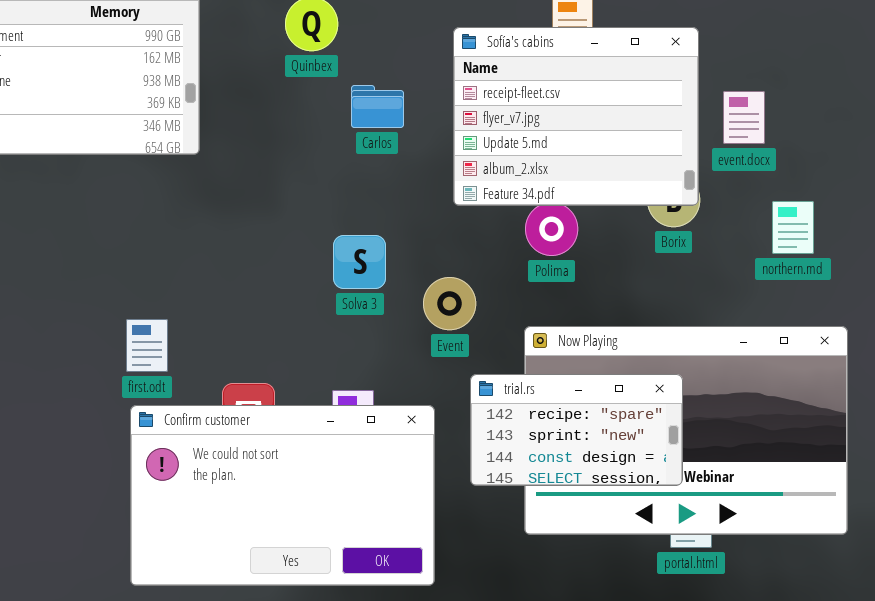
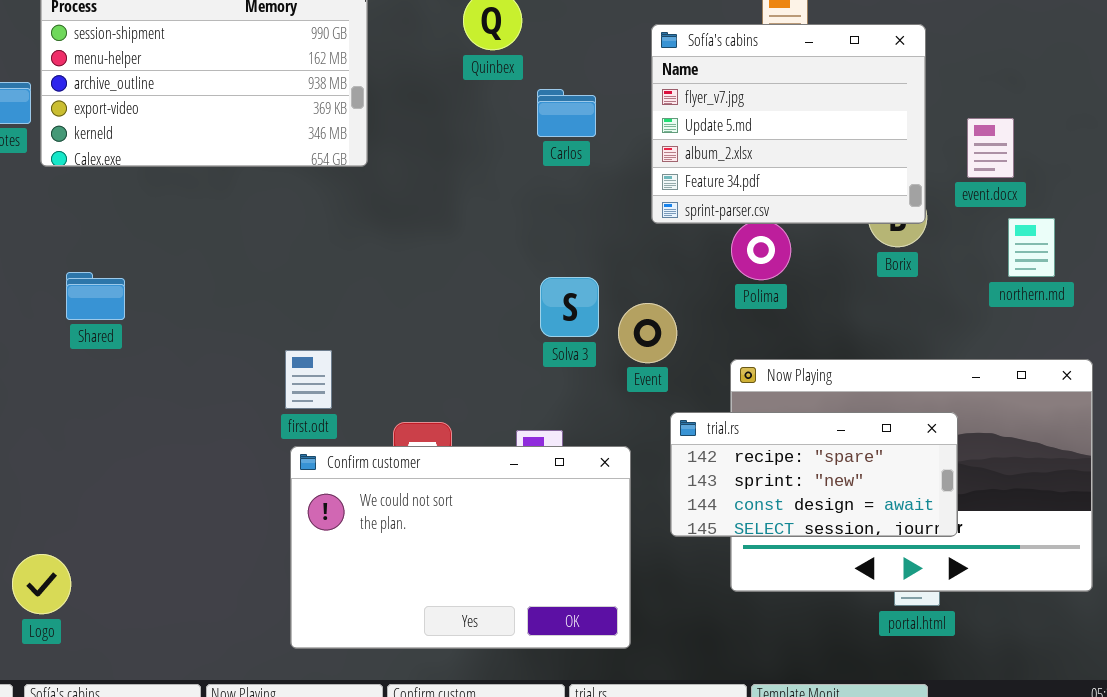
Sofía's cabins: [453,27,699,206] -> [651,24,926,224], scrolled down 1 row
event.docx: [723,91,765,144] -> [967,118,1014,178], moved
Solva 3: [333,235,386,289] -> [540,277,599,337], moved
trial.rs: [470,374,683,486] -> [670,412,958,537], resized

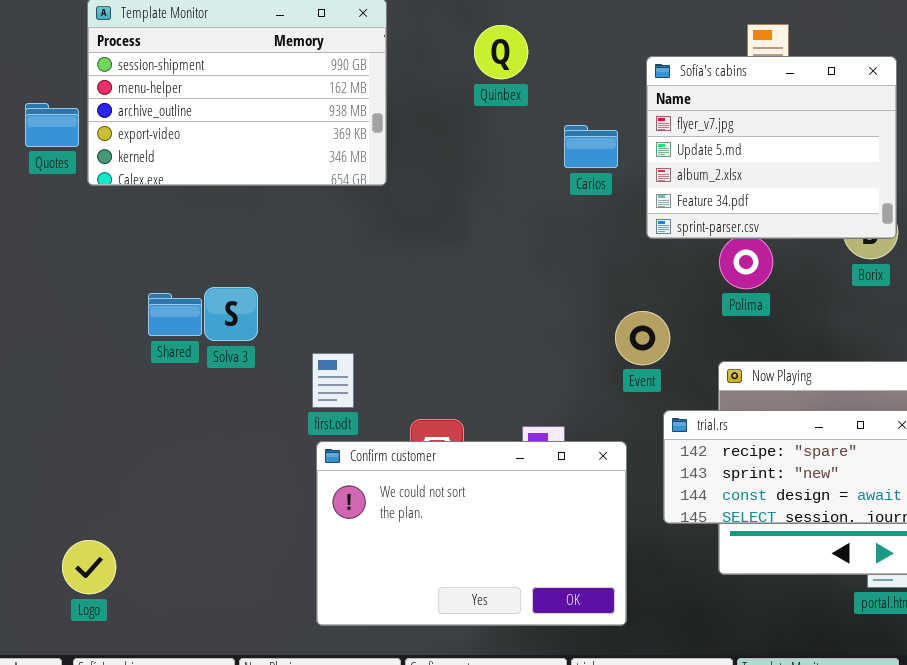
Carlos: [537,89,596,137] -> [564,125,618,168], moved
Shared: [66,272,125,320] -> [148,293,202,336], moved
Solva 3: [540,277,599,337] -> [204,287,258,341], moved

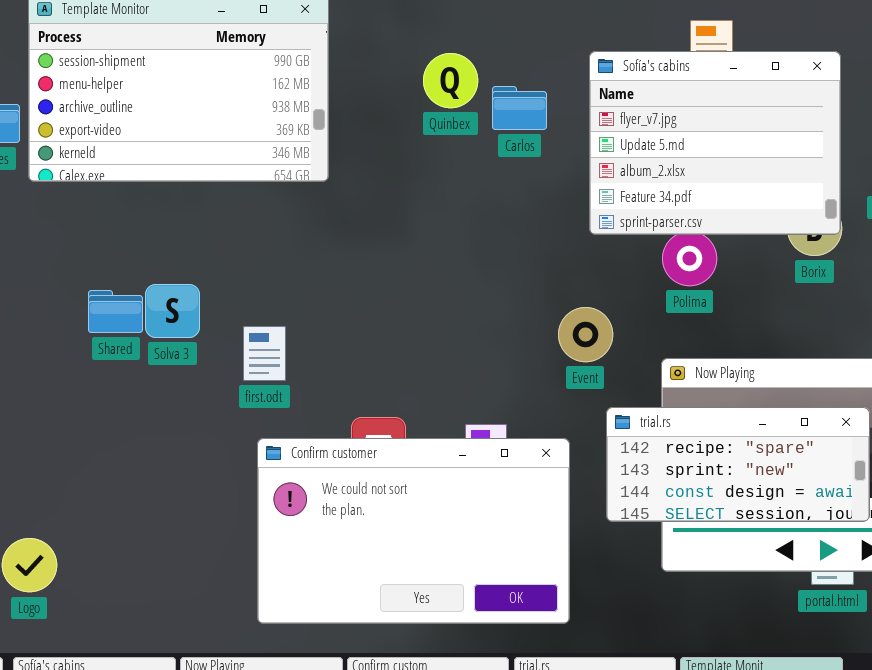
Quinbex: [474,25,528,79] -> [423,53,478,108], moved
Carlos: [564,125,618,168] -> [492,86,547,130], moved
first.odt: [312,353,354,408] -> [243,326,286,381], moved

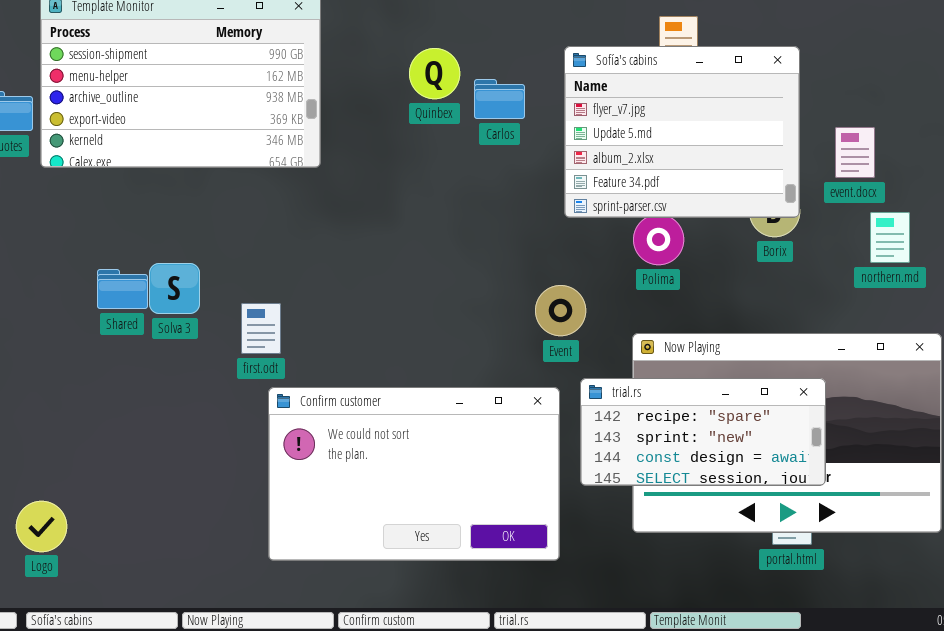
Confirm customer: [257,438,570,624] -> [268,387,560,561], moved

